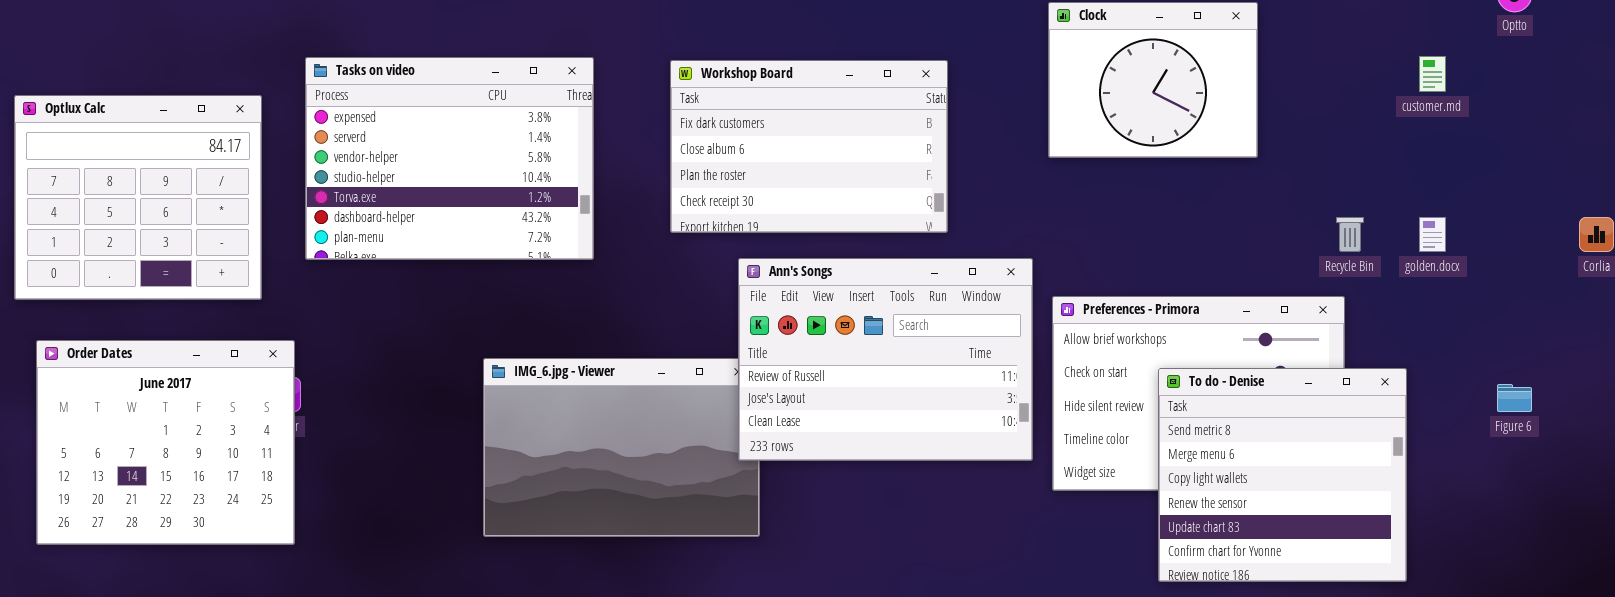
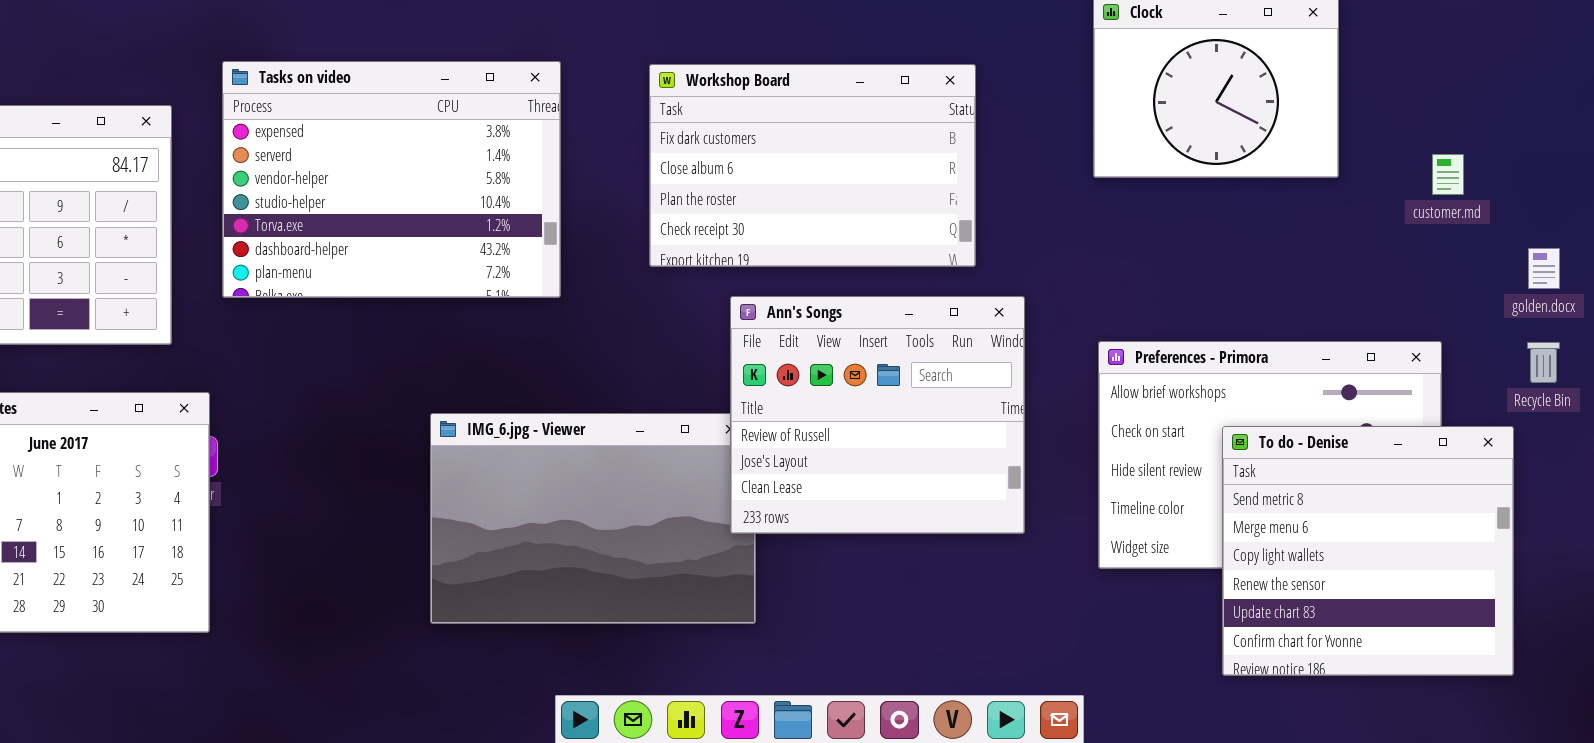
customer.md: [1419,56,1446,92] -> [1432,154,1464,195], moved
Recycle Bin: [1336,217,1364,252] -> [1527,342,1560,383], moved
Ann's Songs: [738,258,1033,461] -> [730,296,1025,534], resized

